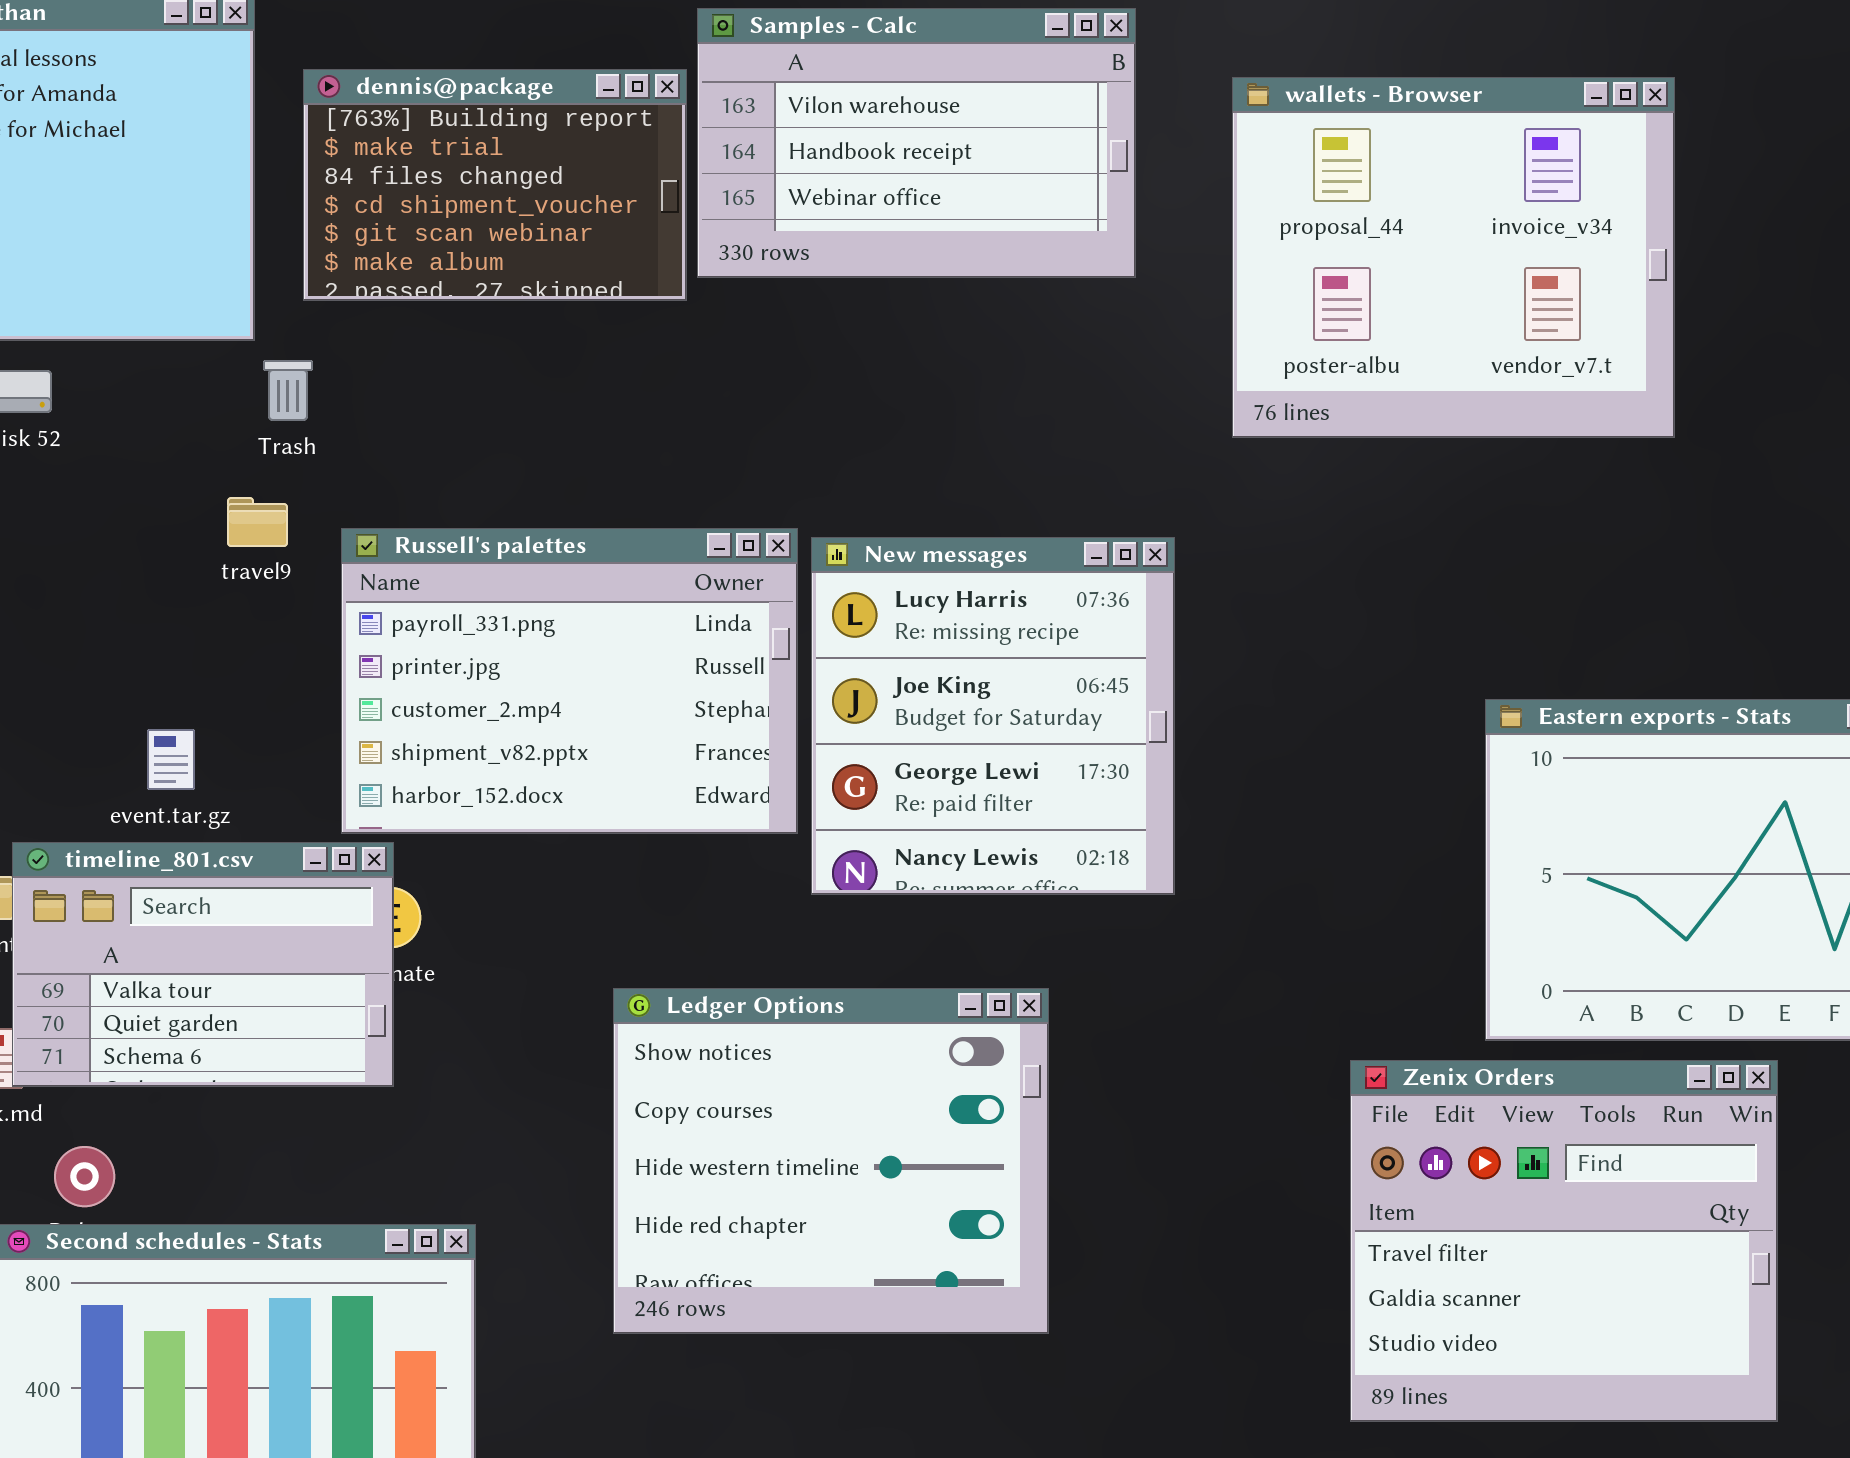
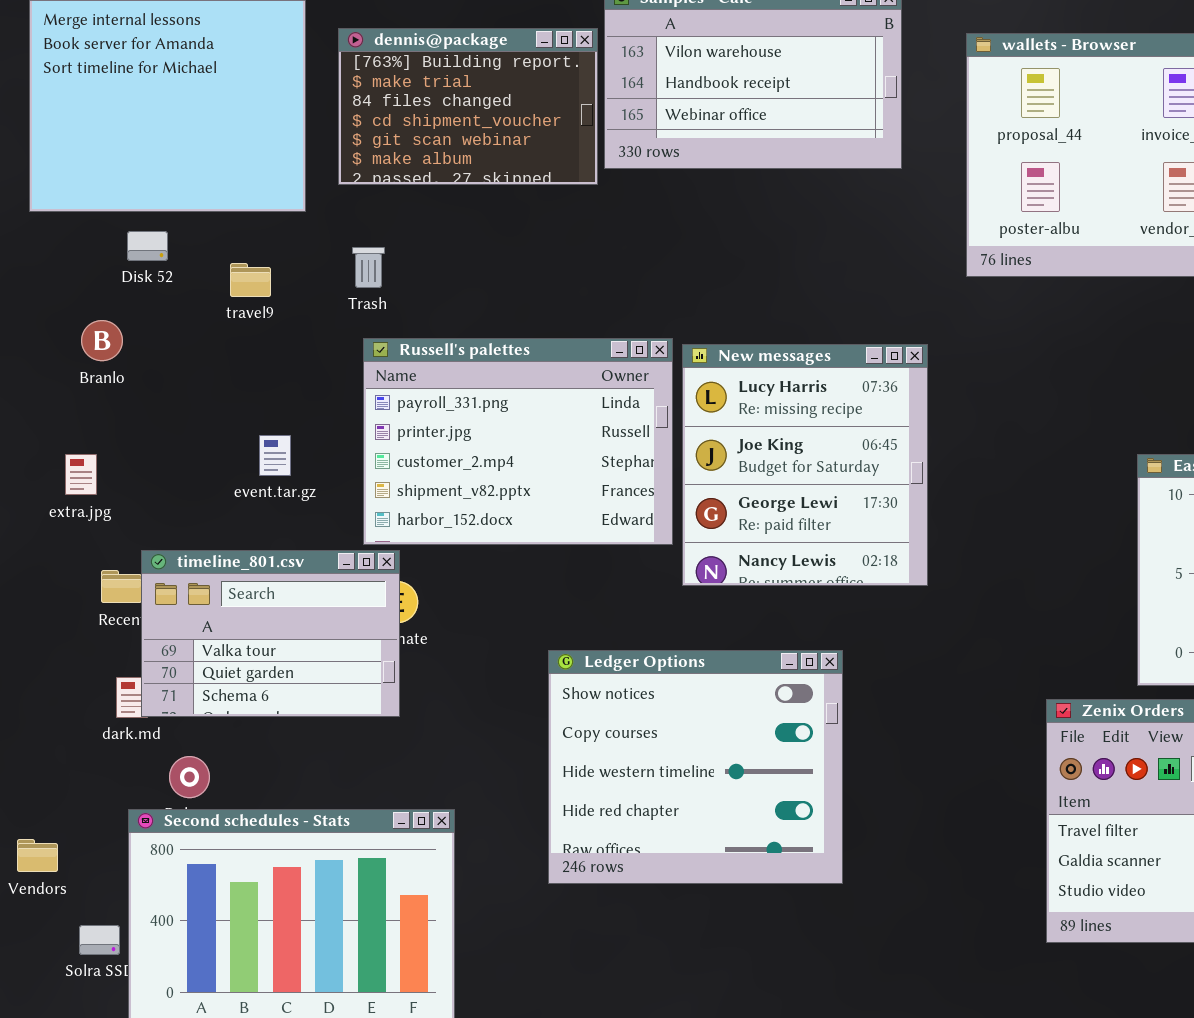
Trash: [263,360,313,421] -> [352,247,385,288], moved
travel9: [227,497,288,547] -> [230,263,271,297], moved
event.tar.gz: [147,729,195,790] -> [259,435,291,476], moved

